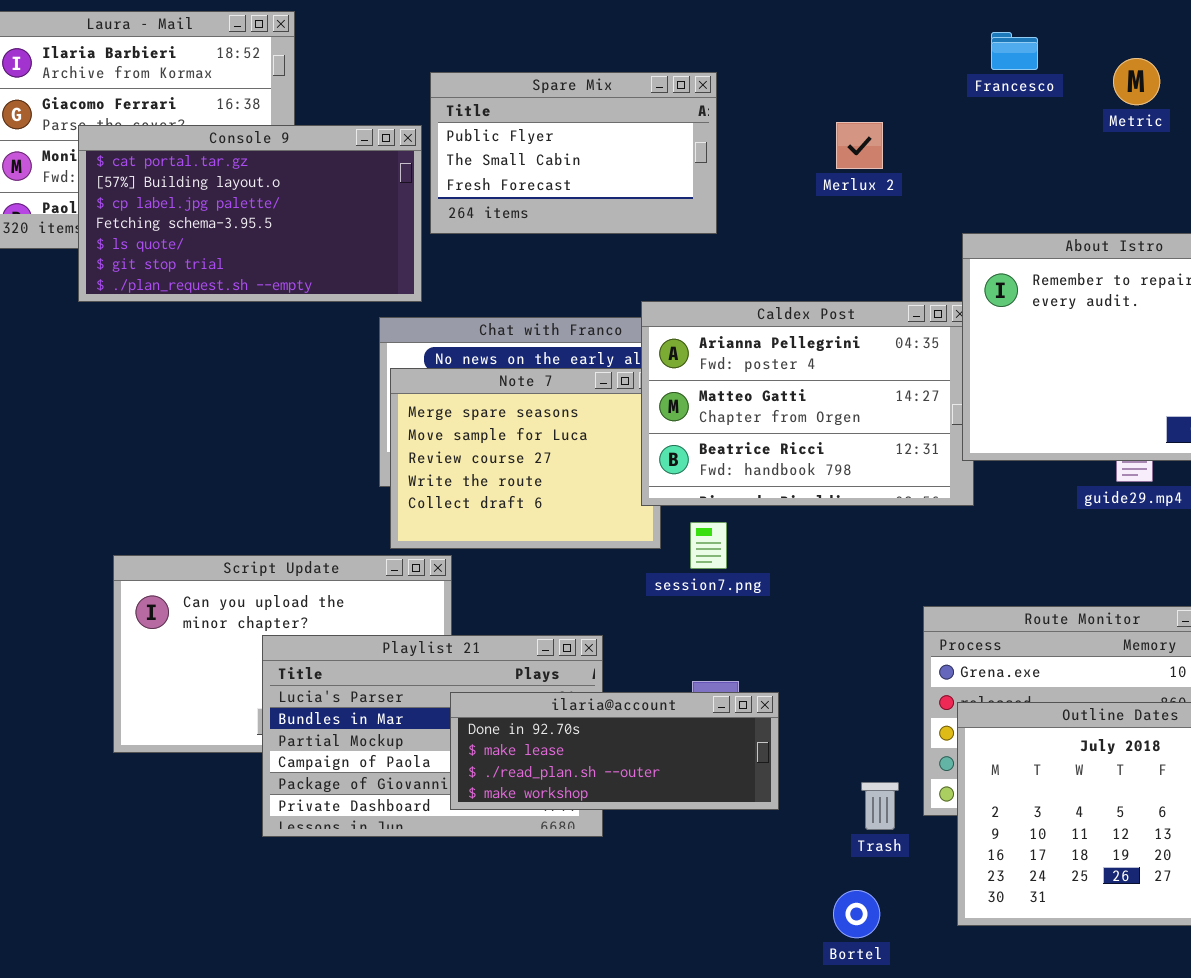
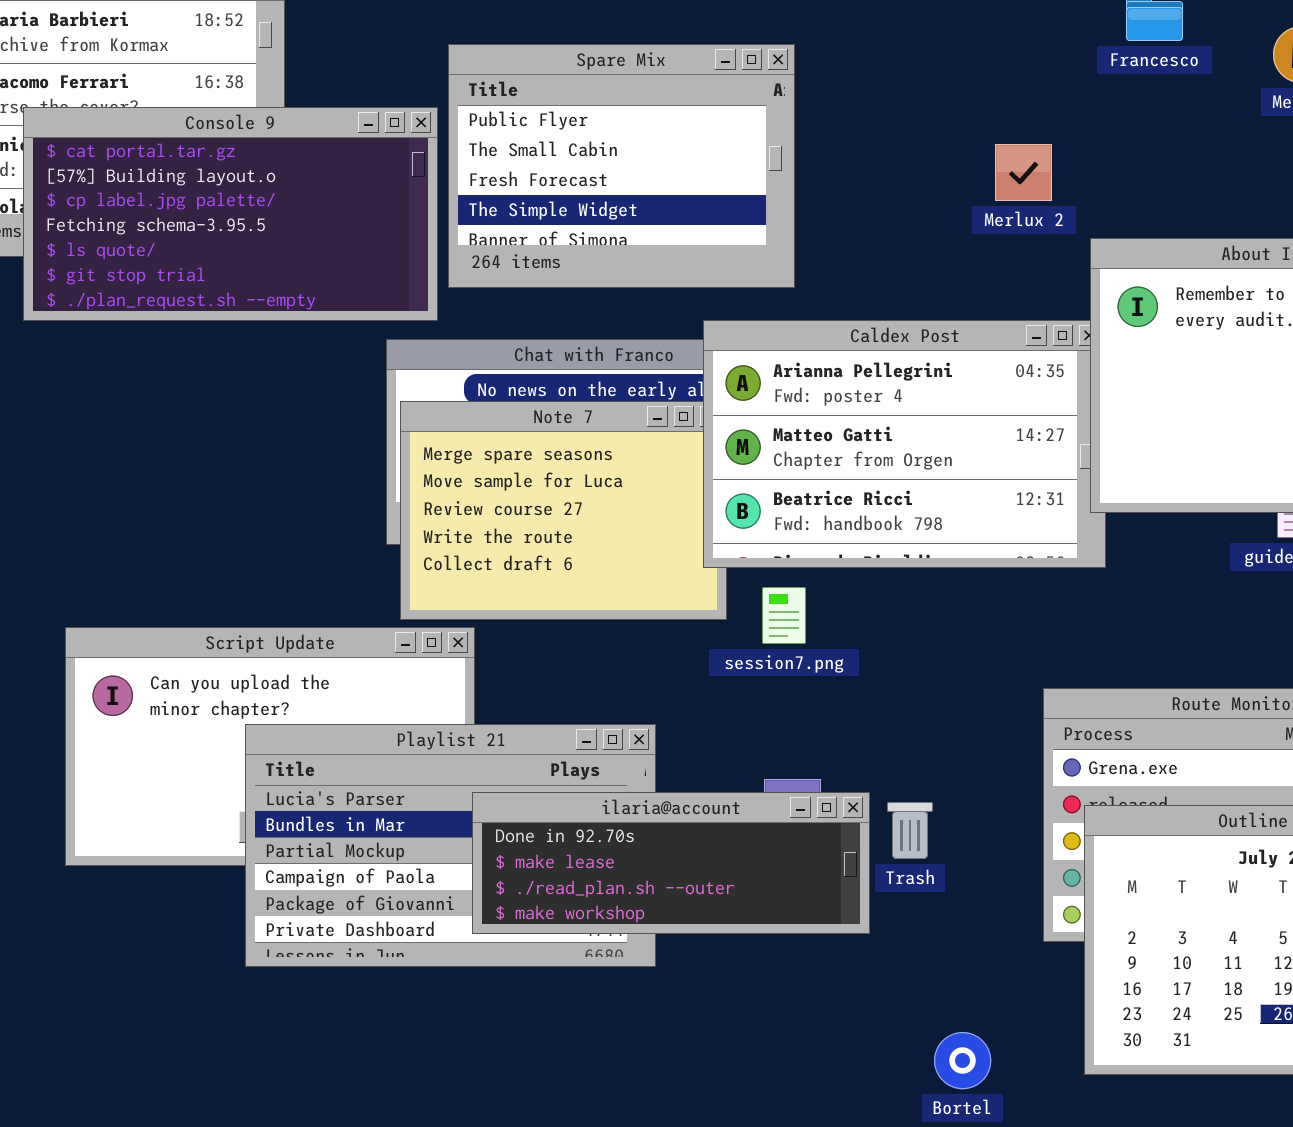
Spare Mix: [430,72,717,234] -> [448,44,795,288], resized
Merlux 2: [836,122,883,169] -> [995,144,1052,201], moved
Trash: [861,782,899,830] -> [887,802,933,859], moved

